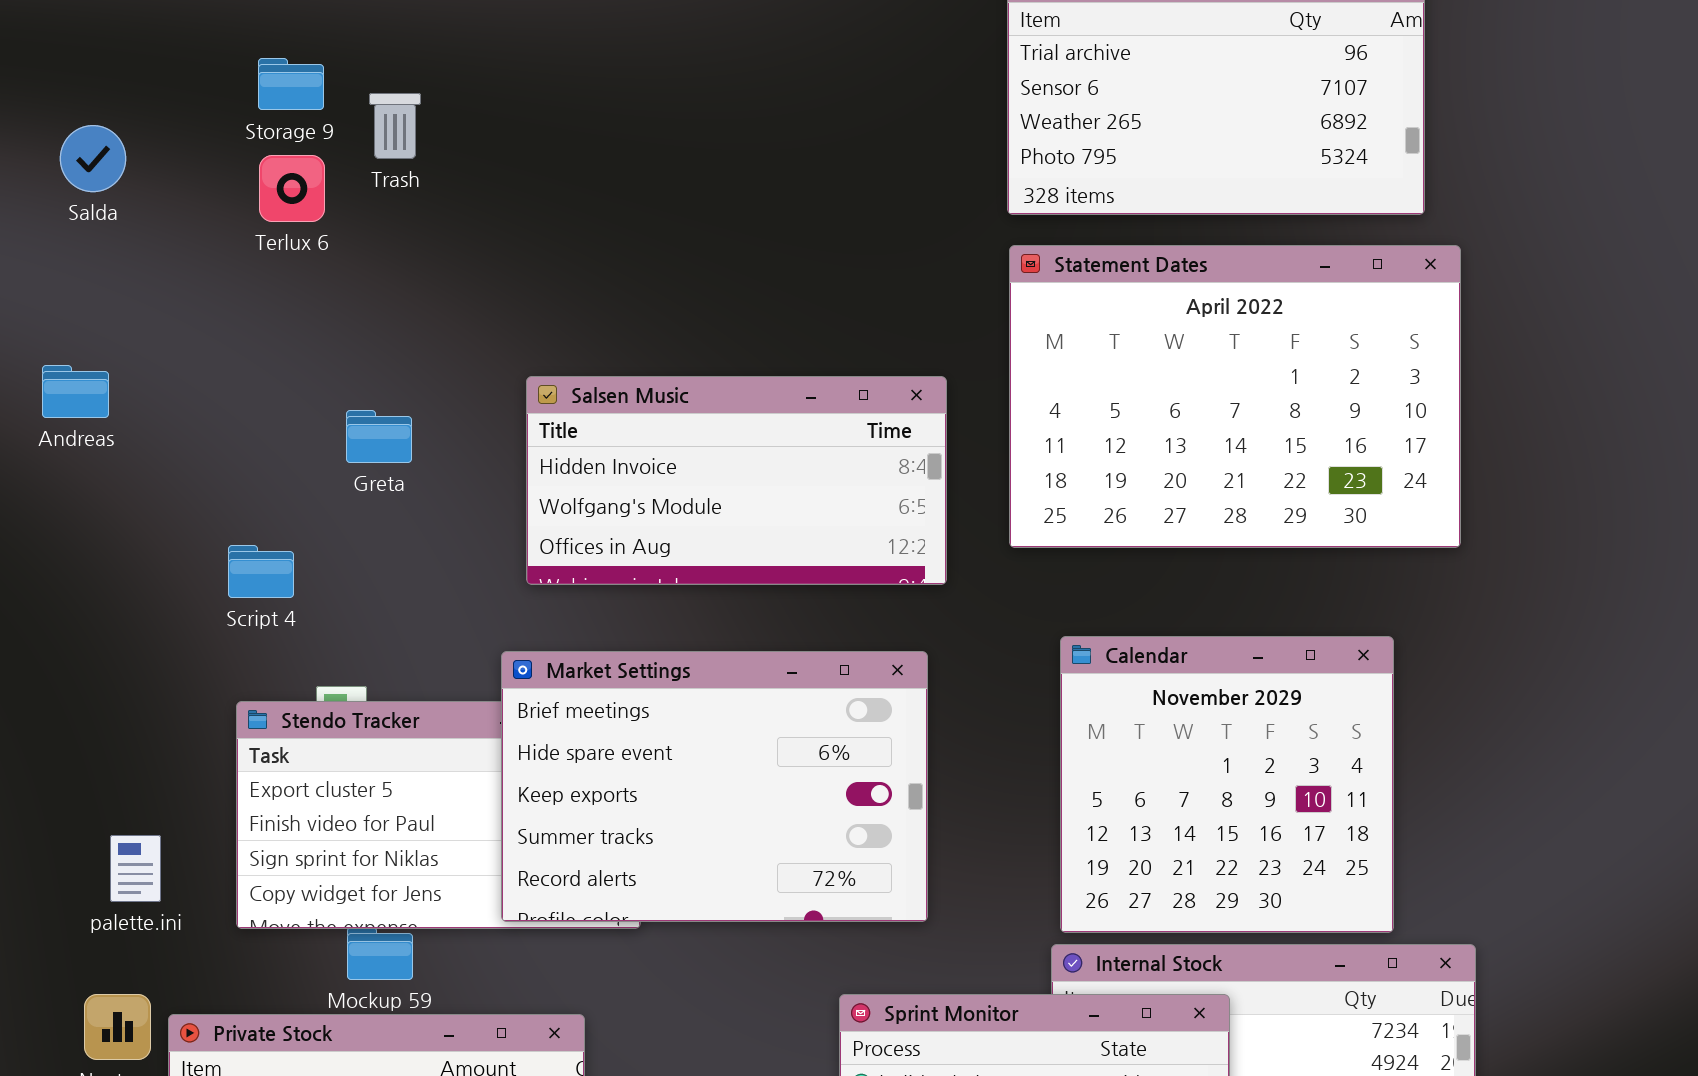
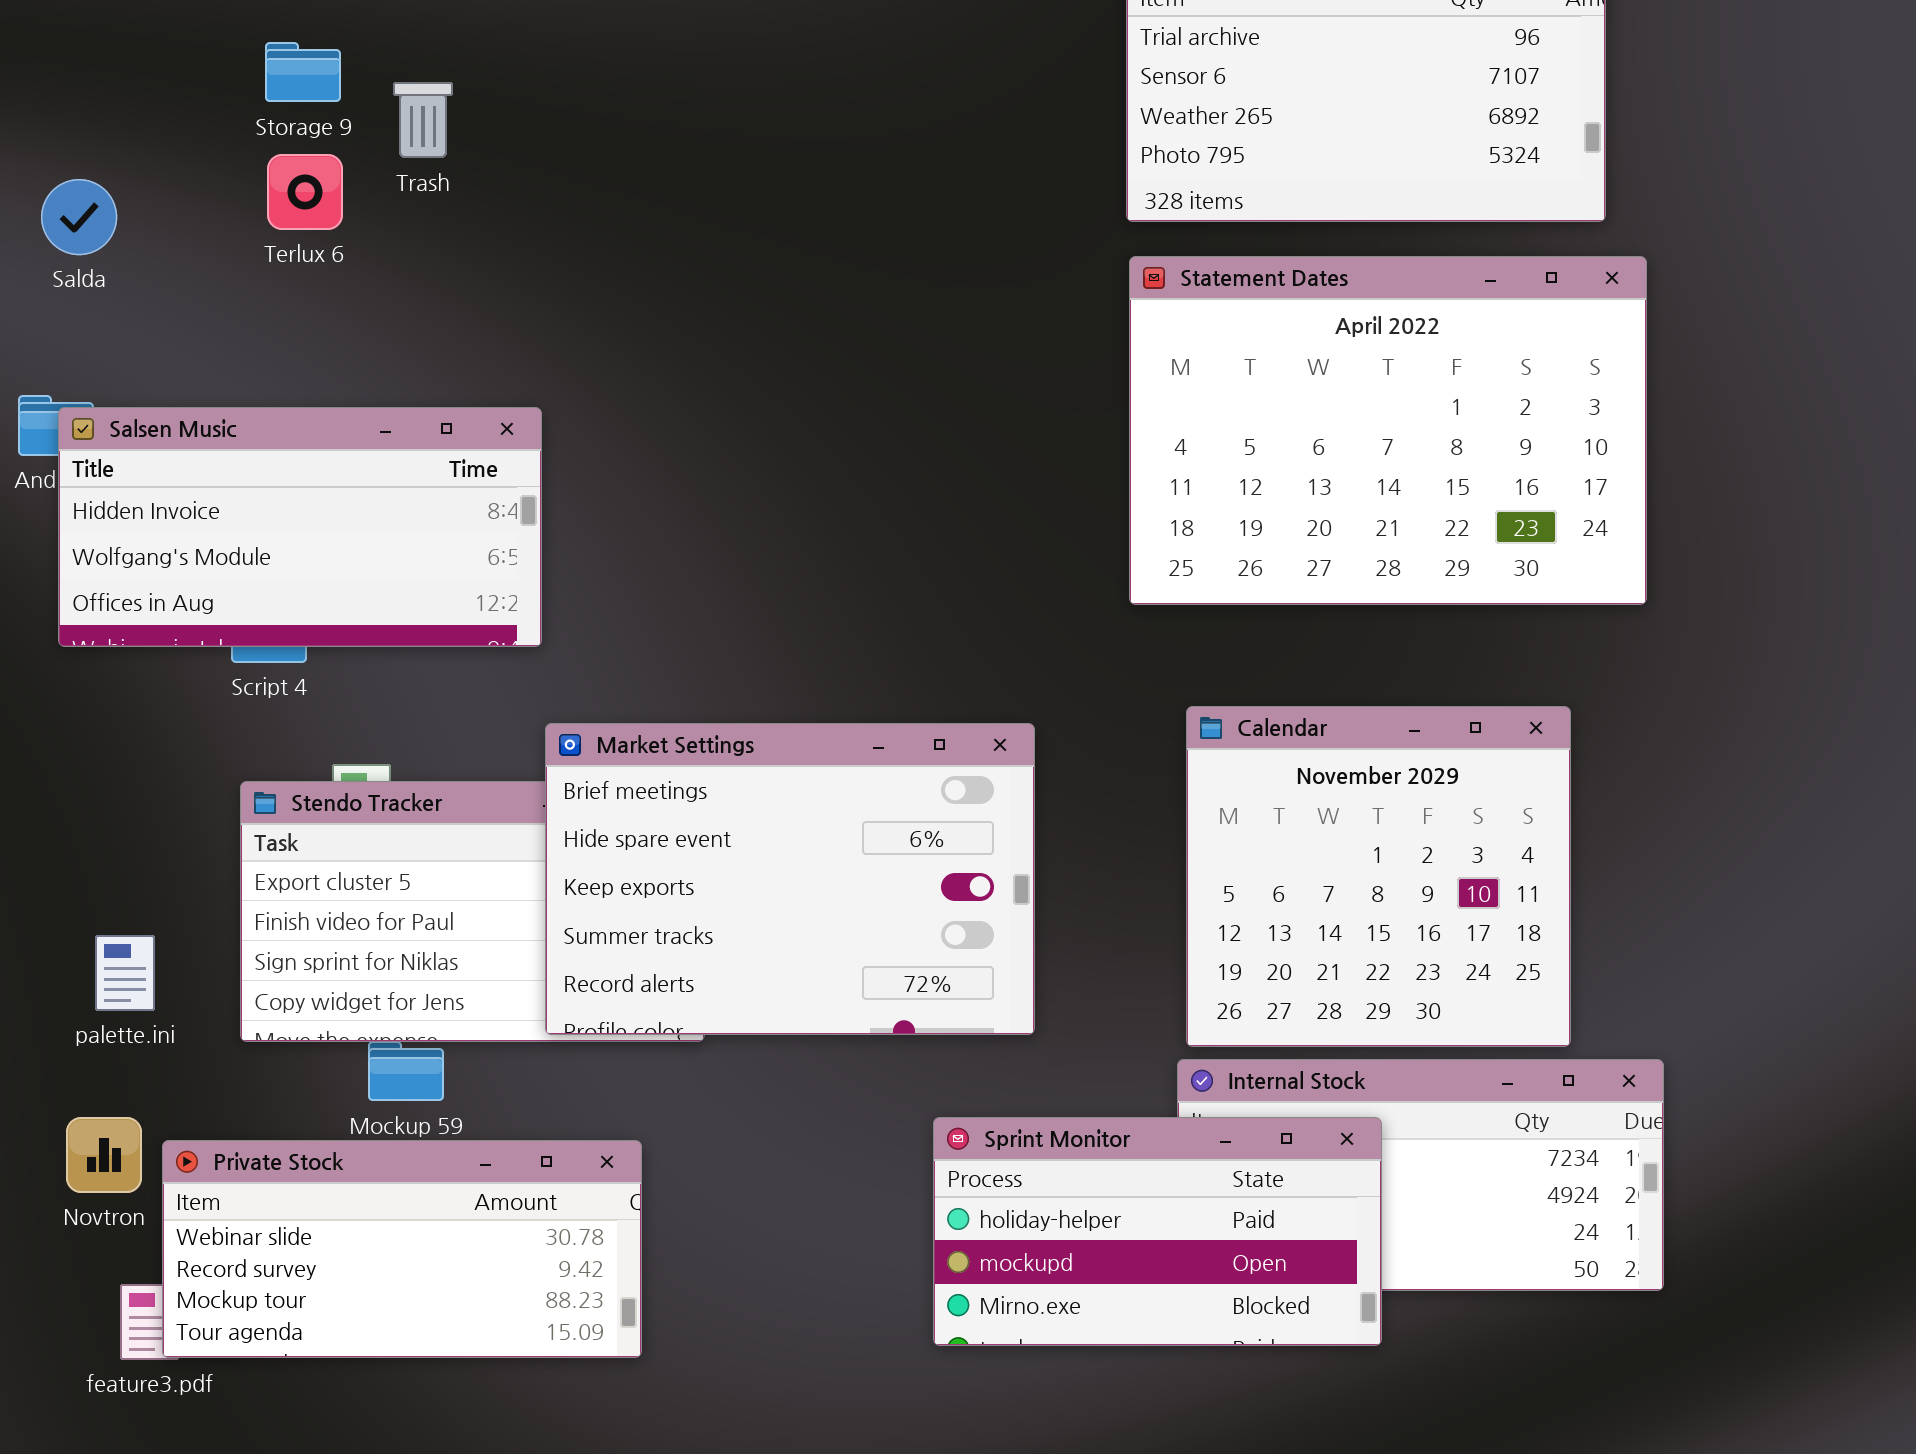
Salda: [60,125,126,192] -> [41,179,117,255], moved
Salsen Music: [526,376,947,585] -> [58,407,542,647], moved

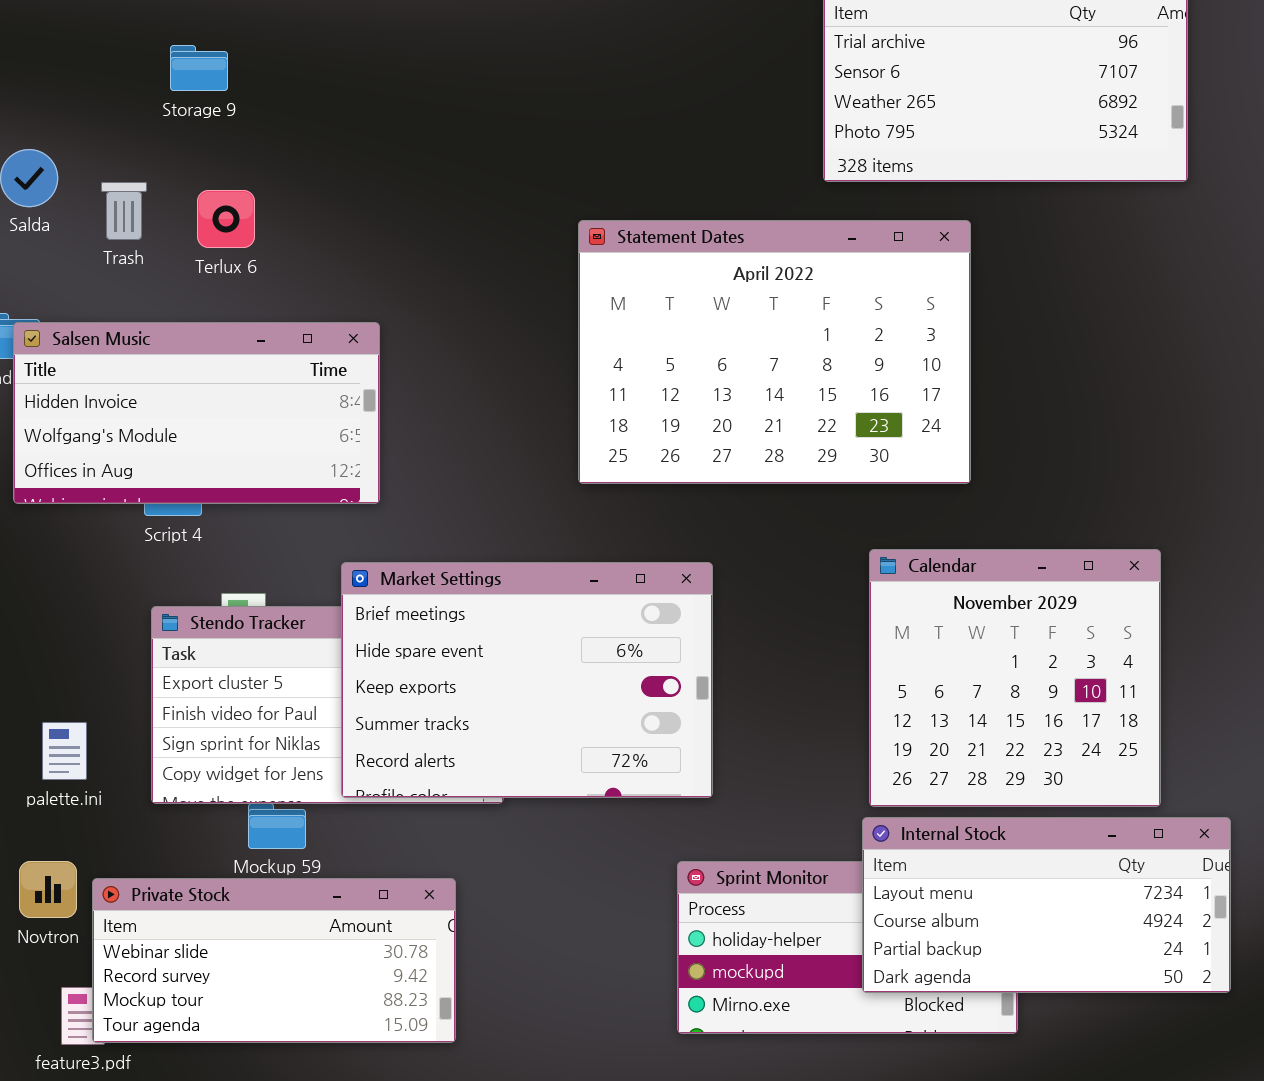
Trash: [393,82,453,158] -> [101,182,147,240], moved
Terlux 6: [267,154,343,230] -> [197,190,255,248], moved
Statement Dates: [1129,256,1647,605] -> [578,220,971,484], moved
Market Settings: [545,723,1035,1035] -> [341,562,713,798], moved
Internal Stock: [1177,1059,1664,1291] -> [862,817,1231,993], raised

